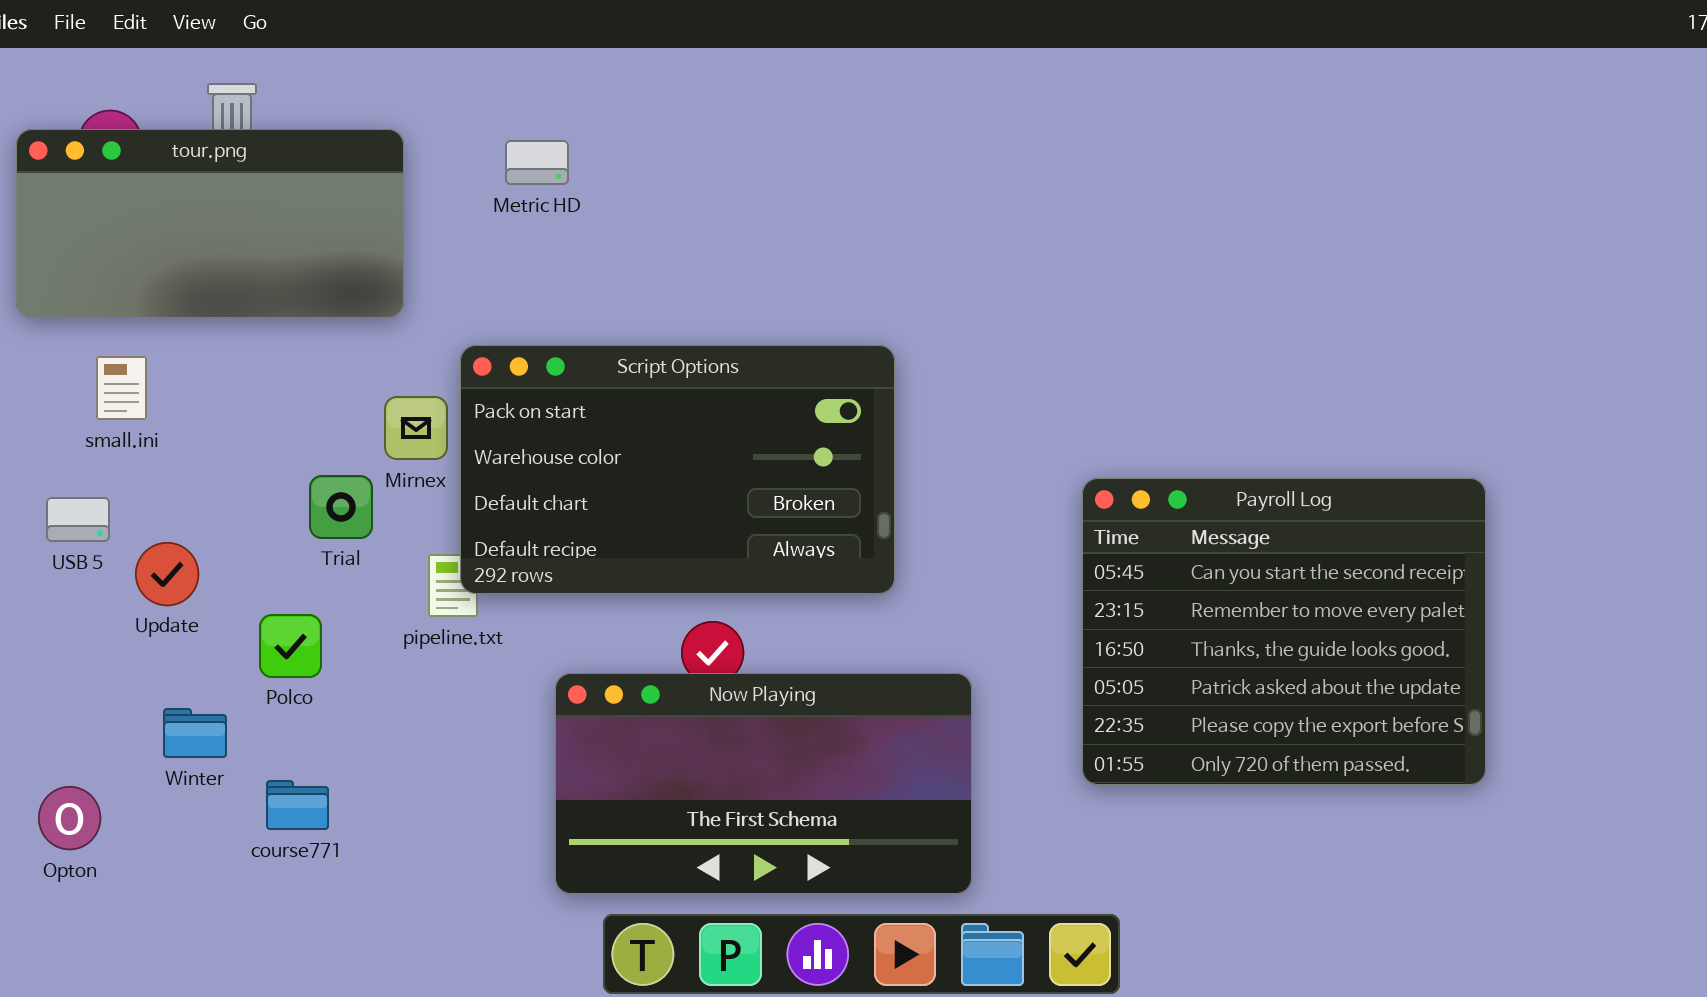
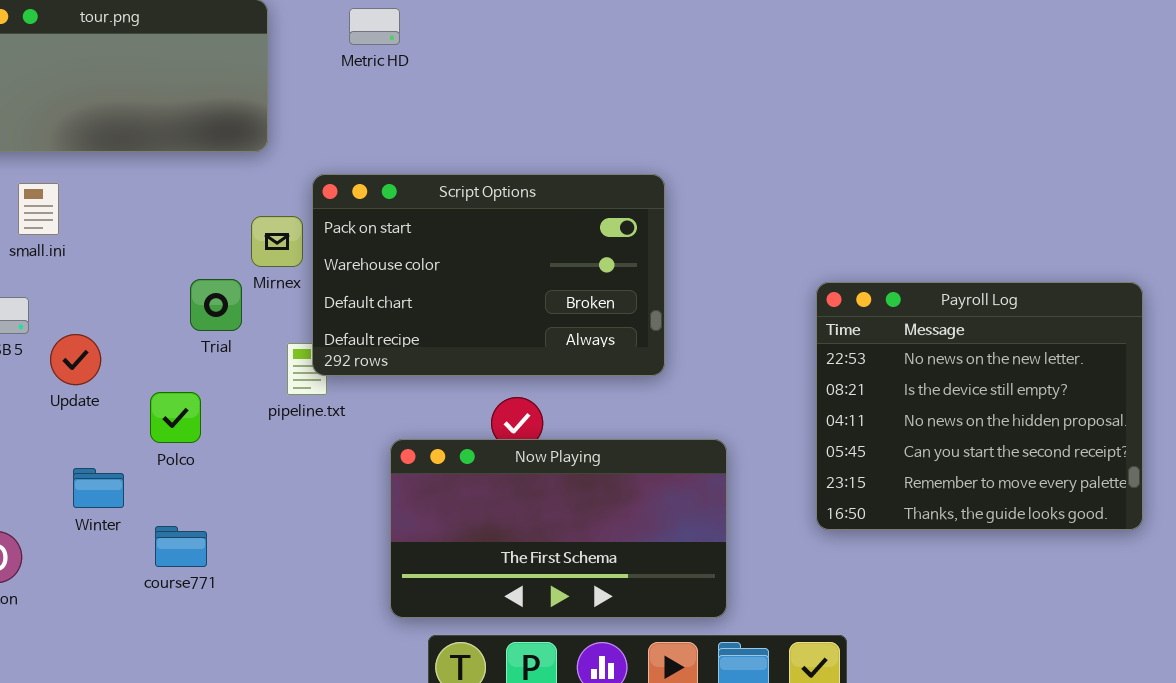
Payroll Log: [1082,478,1486,785] -> [816,282,1143,530], scrolled up 3 rows

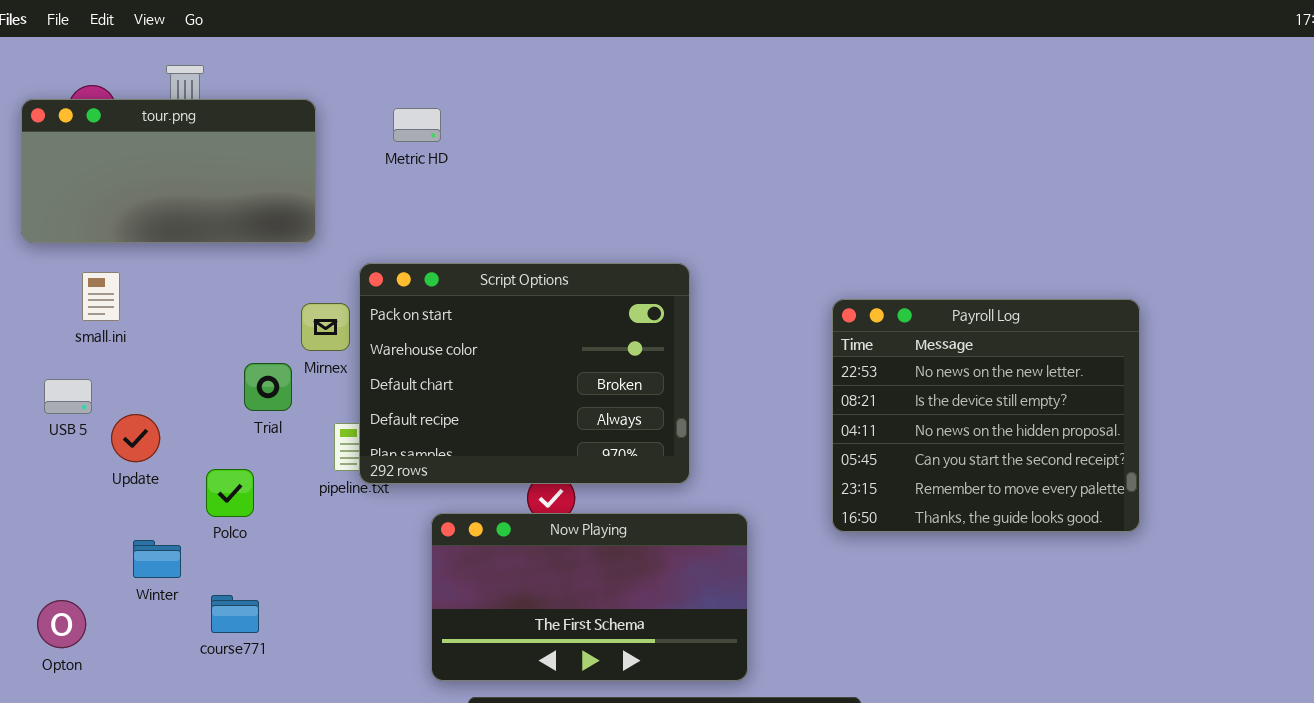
Script Options: [312,174,665,376] -> [359,263,690,484], resized
Payroll Log: [816,282,1143,530] -> [832,299,1140,532], moved

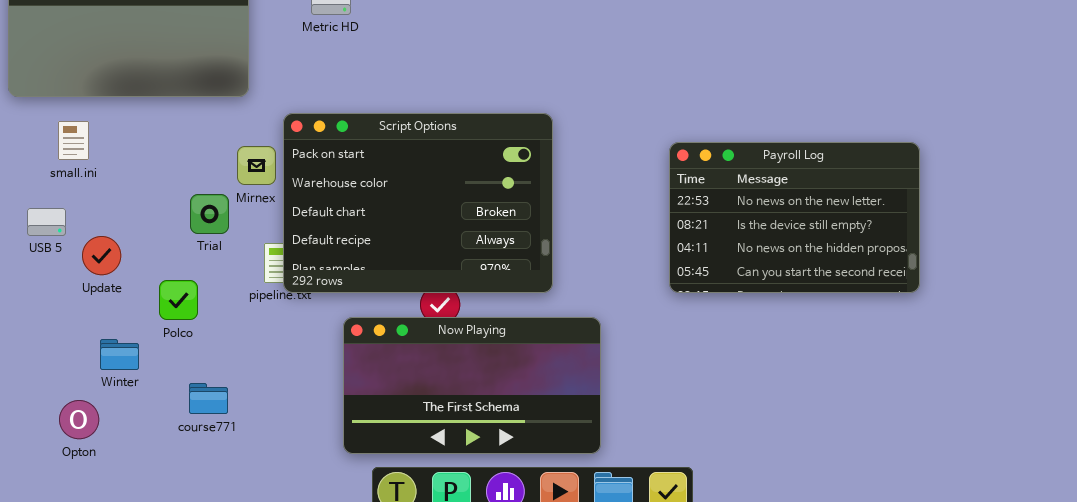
Payroll Log: [832,299,1140,532] -> [669,142,920,293], resized
course771: [211,595,259,633] -> [189,383,228,414], moved
Opton: [37,600,86,648] -> [59,400,99,439], moved

